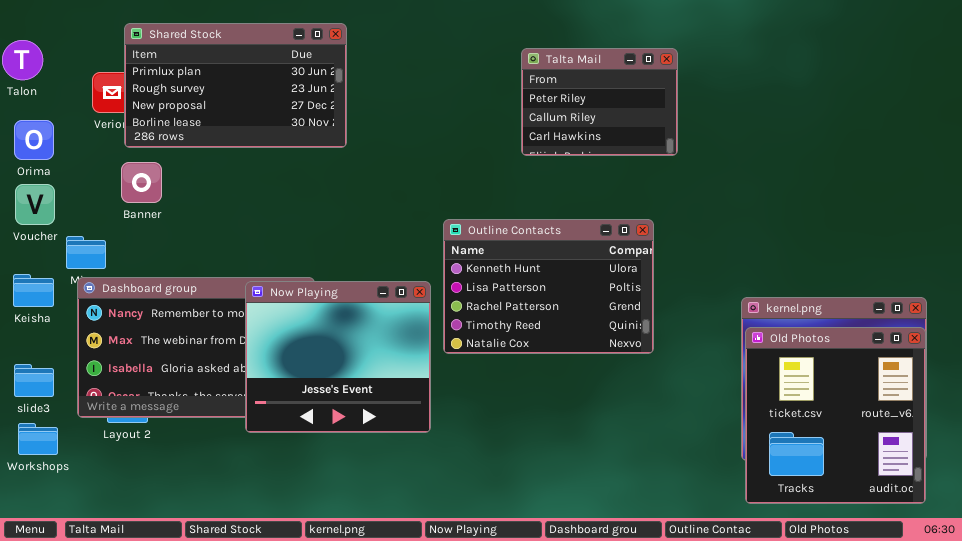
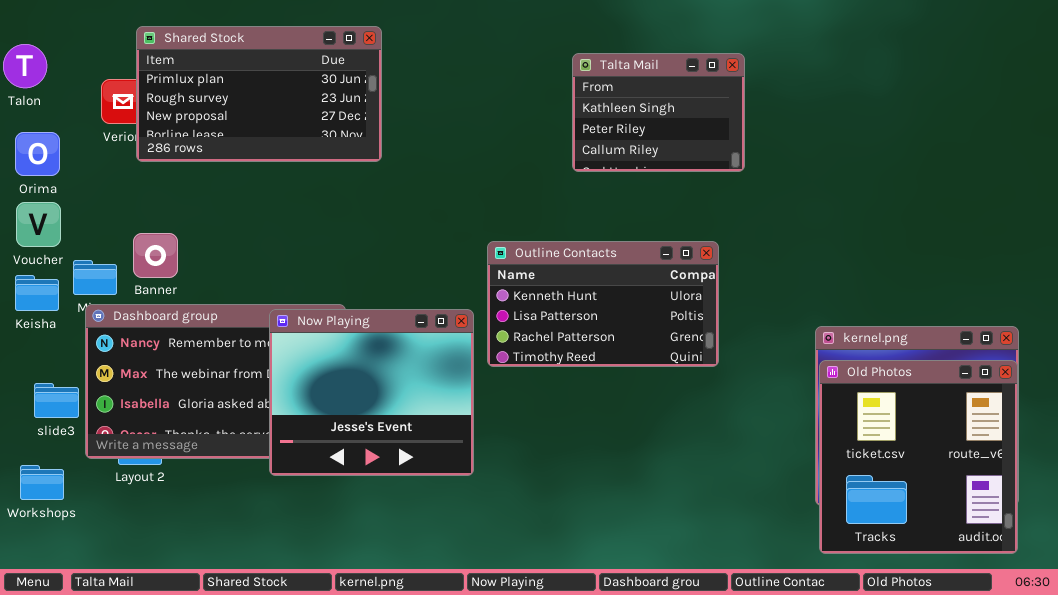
Talta Mail: [521,48,678,156] -> [572,53,745,172], scrolled up 1 row
Banner: [121,162,162,203] -> [133,233,178,278], moved
Outline Contacts: [443,219,654,354] -> [487,241,719,367], resized
Keisha: [13,274,54,307] -> [15,275,59,311], moved
slide3: [14,364,54,397] -> [34,383,79,418], moved

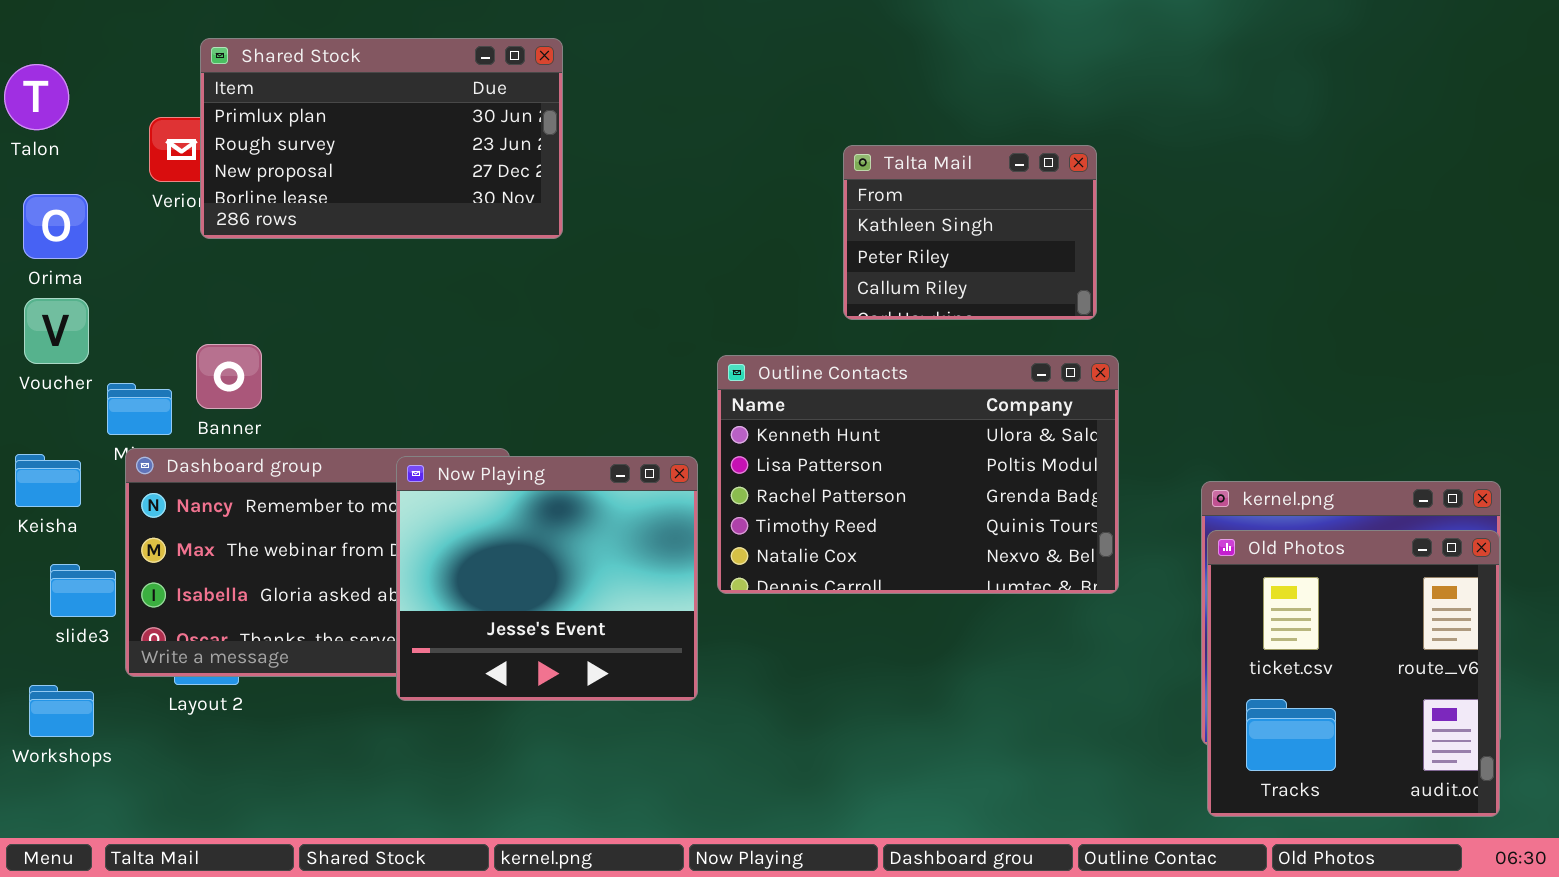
Talta Mail: [572,53,745,172] -> [843,145,1097,320], moved
Outline Contacts: [487,241,719,367] -> [717,355,1119,594], resized
Keisha: [15,275,59,311] -> [15,454,81,507], moved

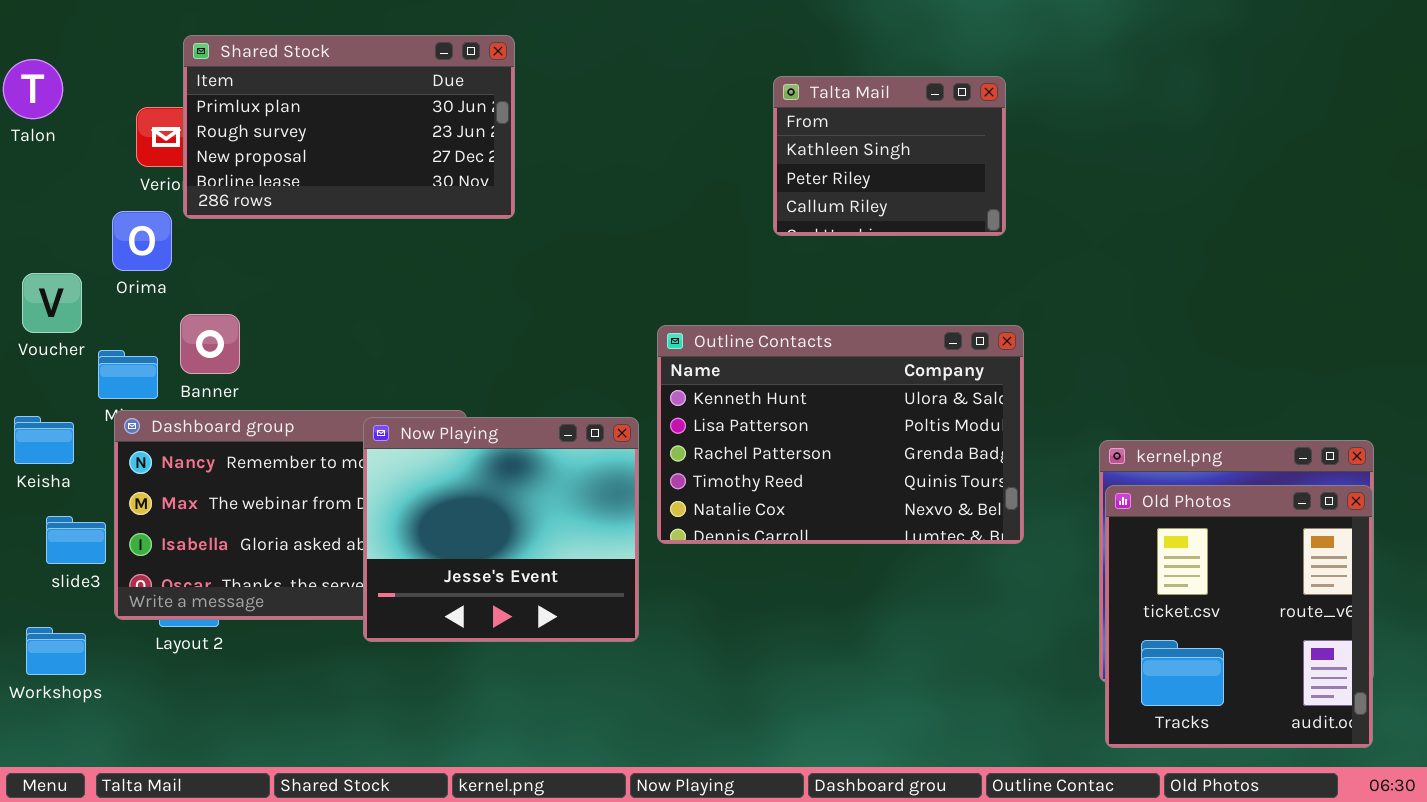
Talta Mail: [843,145,1097,320] -> [773,76,1006,236], moved
Orima: [23,194,88,259] -> [112,211,172,271], moved

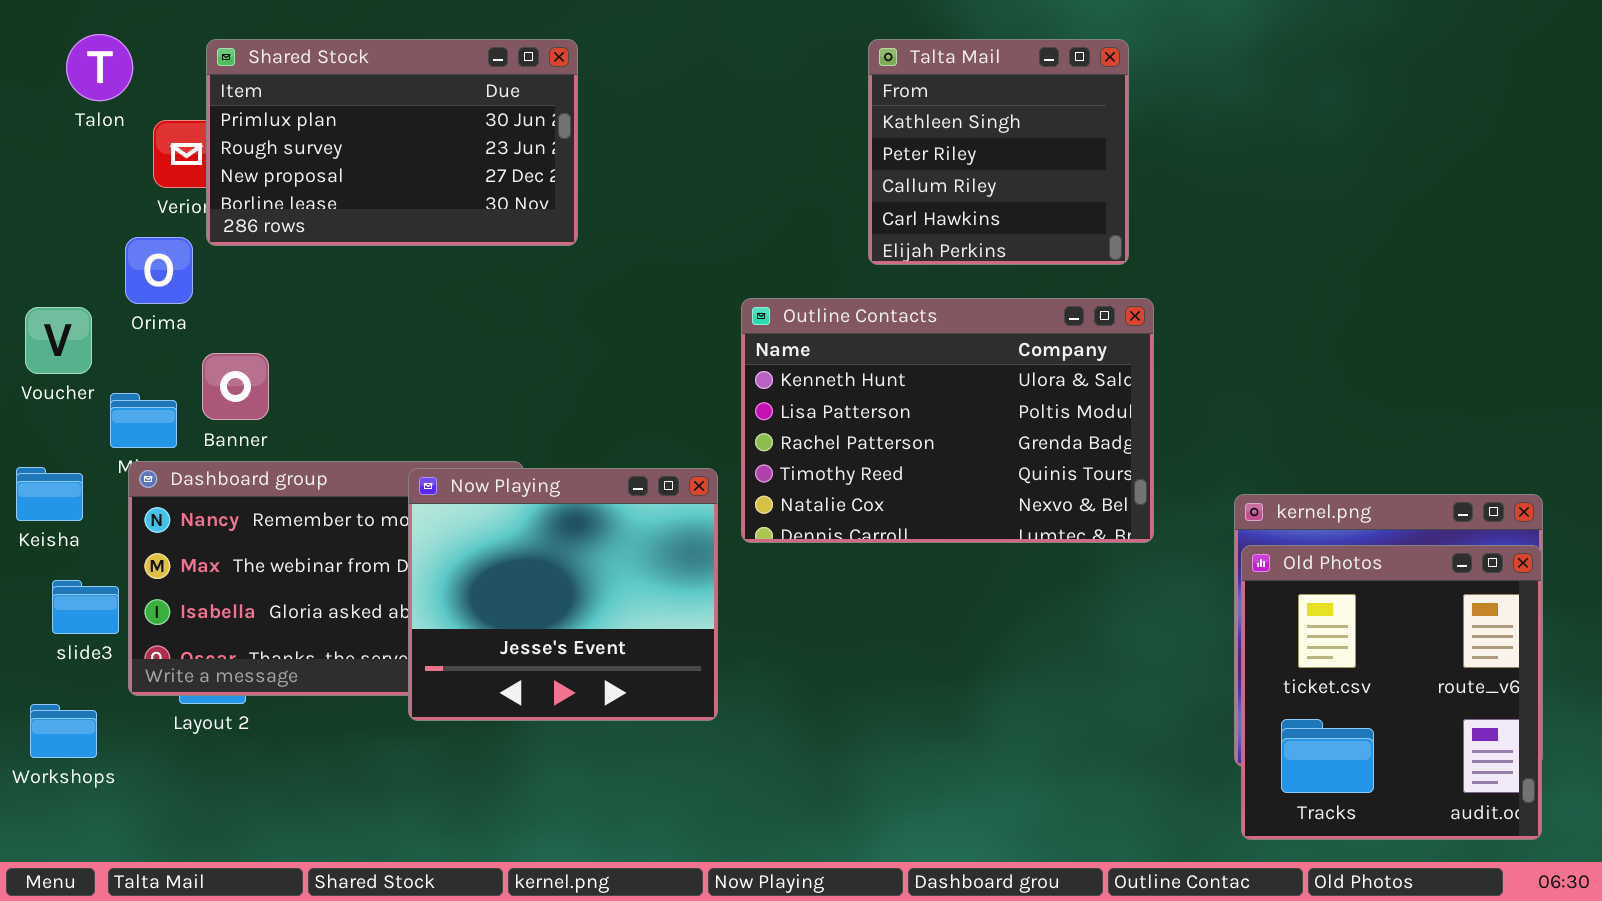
Talon: [3,59,63,119] -> [66,34,133,101], moved
Talta Mail: [773,76,1006,236] -> [868,39,1129,265], resized
Outline Contacts: [657,325,1024,544] -> [741,298,1154,543], moved

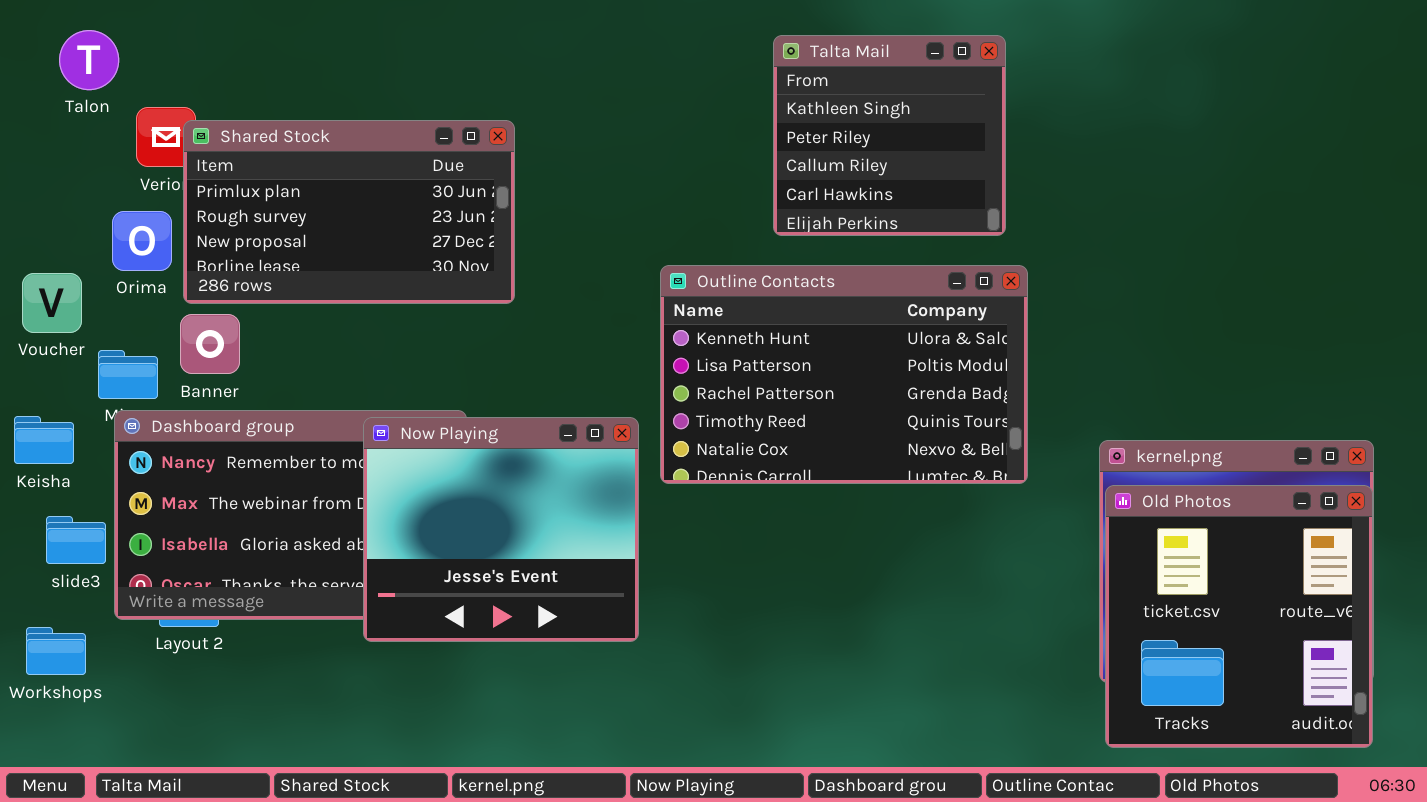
Shared Stock: [206,39,578,246] -> [183,120,515,304], moved

